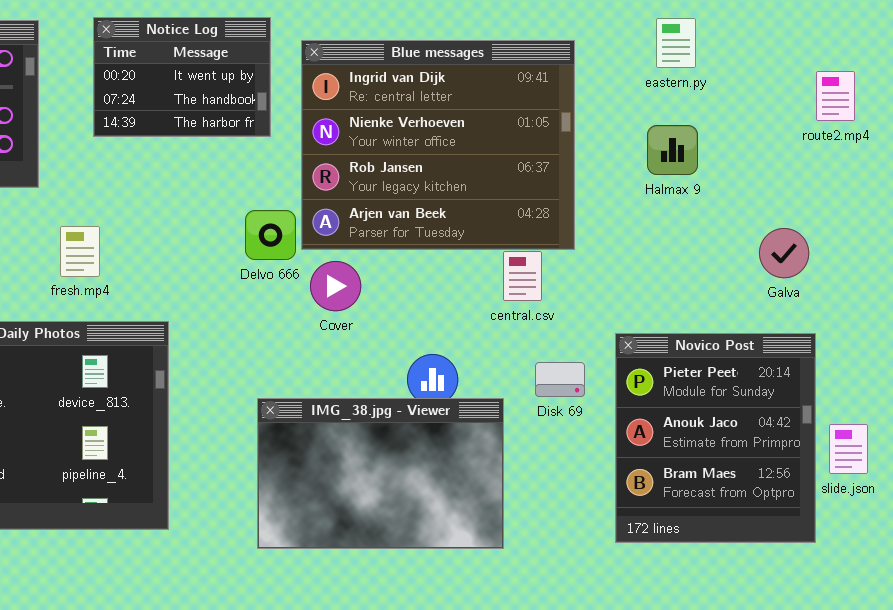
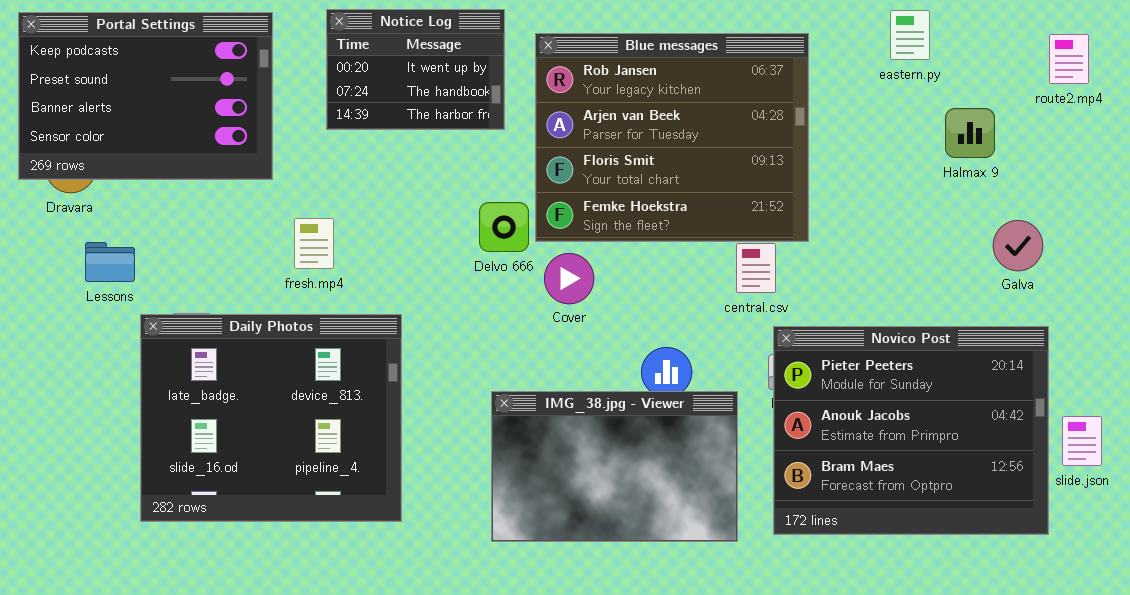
Blue messages: [301,40,575,250] -> [535,33,809,242], scrolled down 2 rows
route2.mp4: [816,71,855,121] -> [1049,34,1089,84], moved
Halmax 9: [647,125,698,175] -> [945,108,995,158], moved
Novico Post: [615,333,816,543] -> [773,326,1049,535], resized

